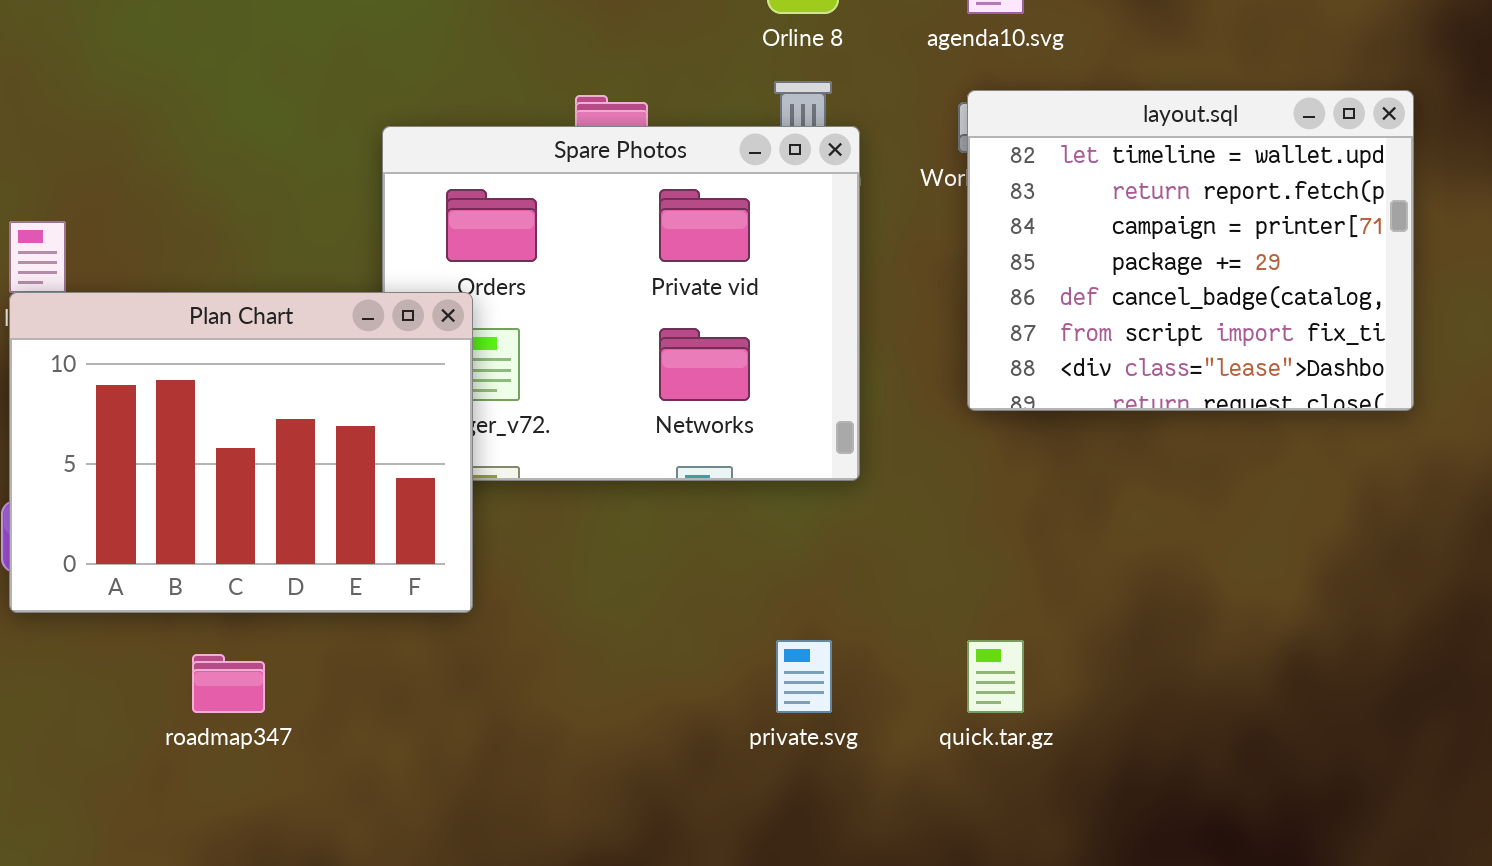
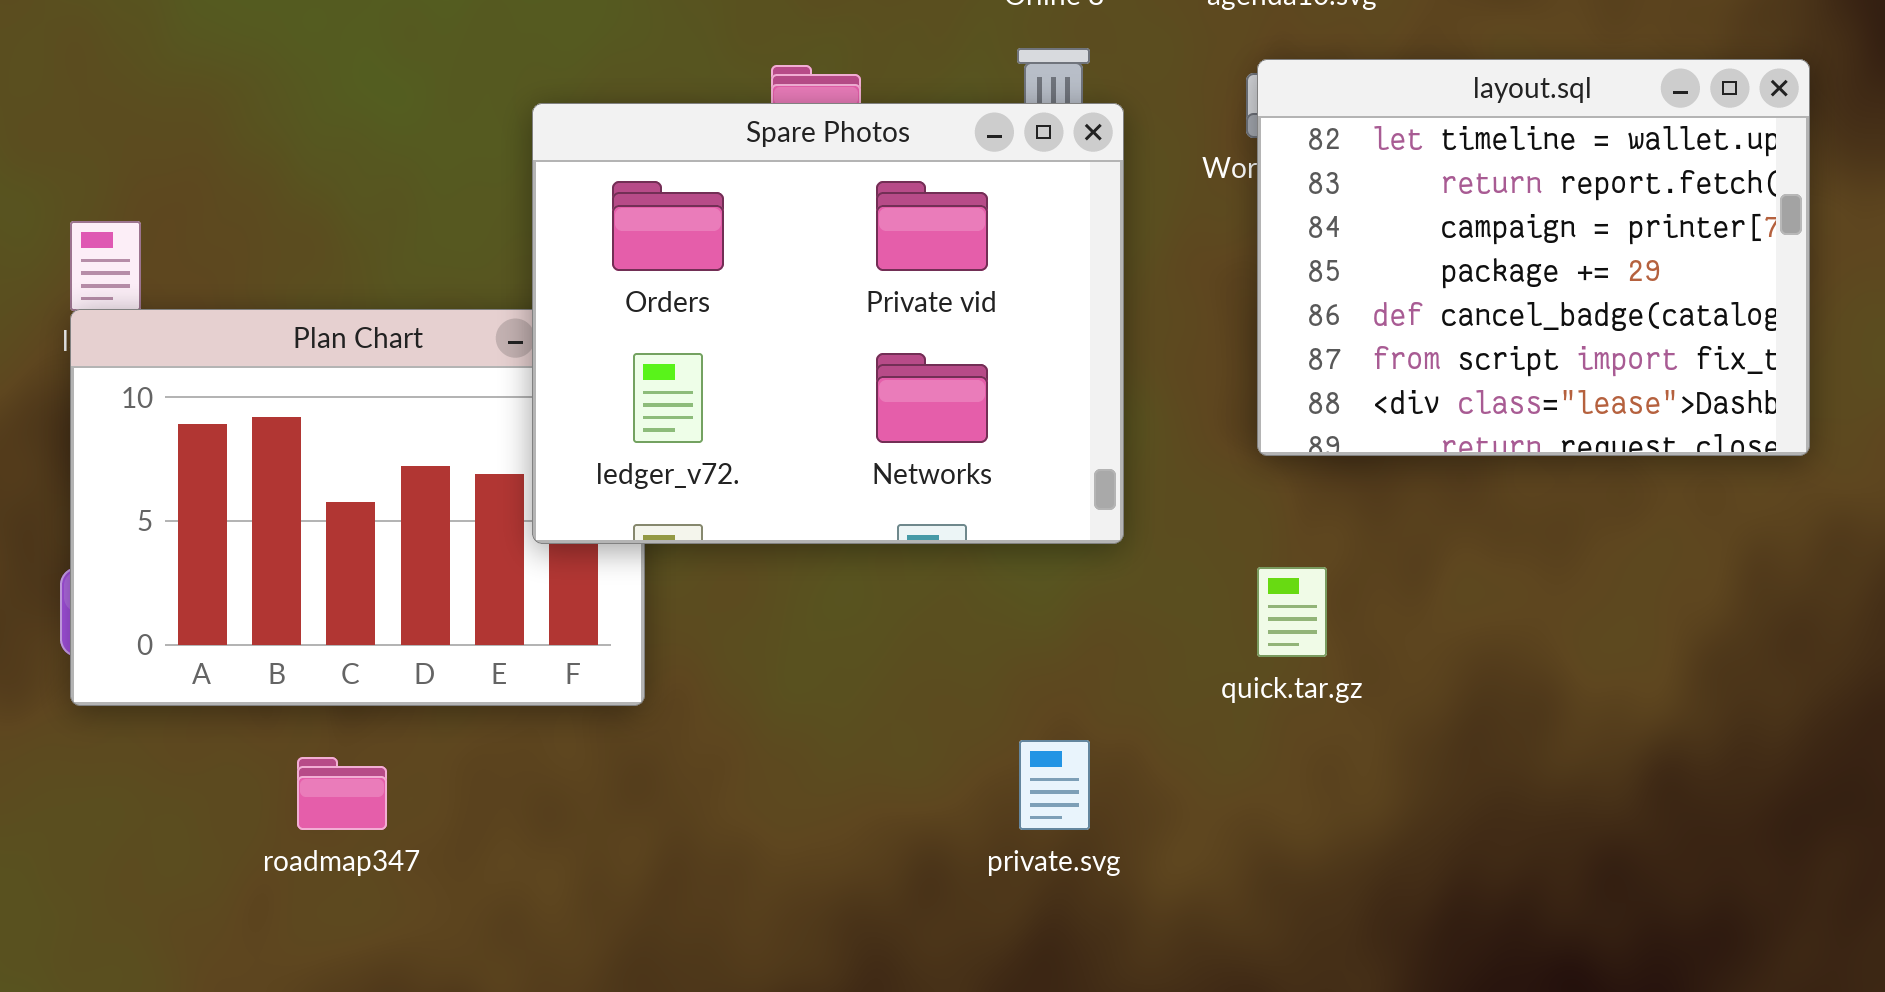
Spare Photos: [382,126,860,481] -> [532,103,1124,544], raised
quick.tar.gz: [967,640,1024,713] -> [1257,567,1327,657], moved

